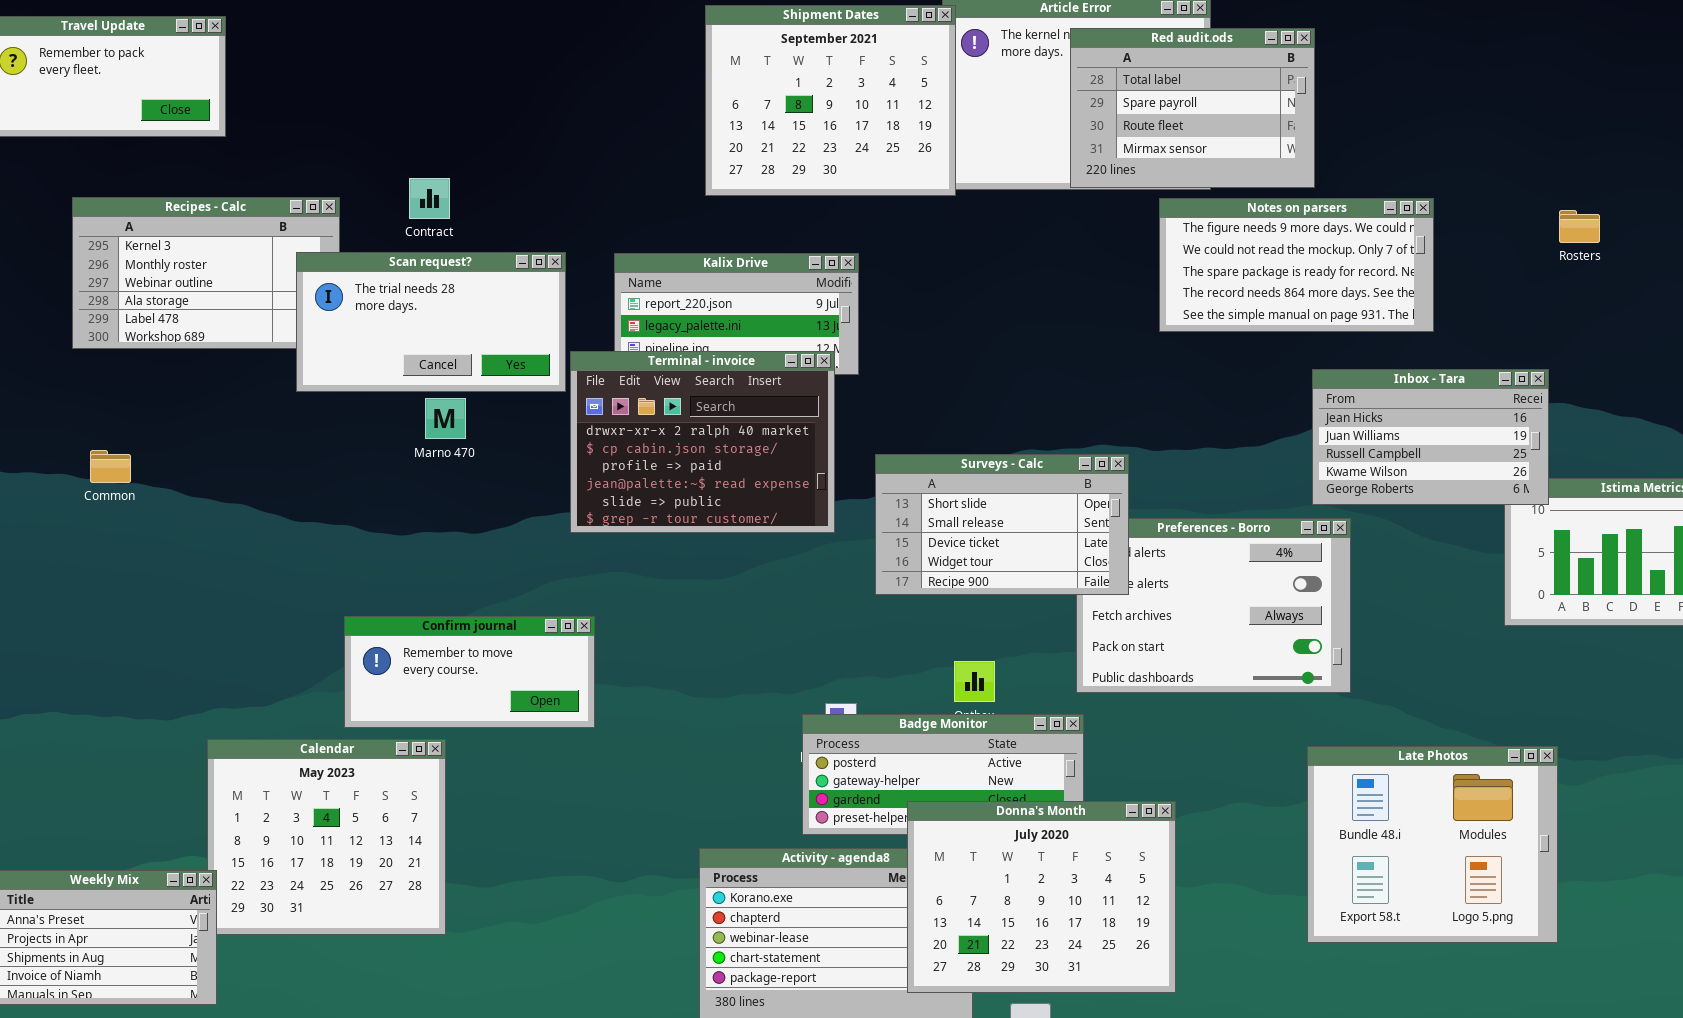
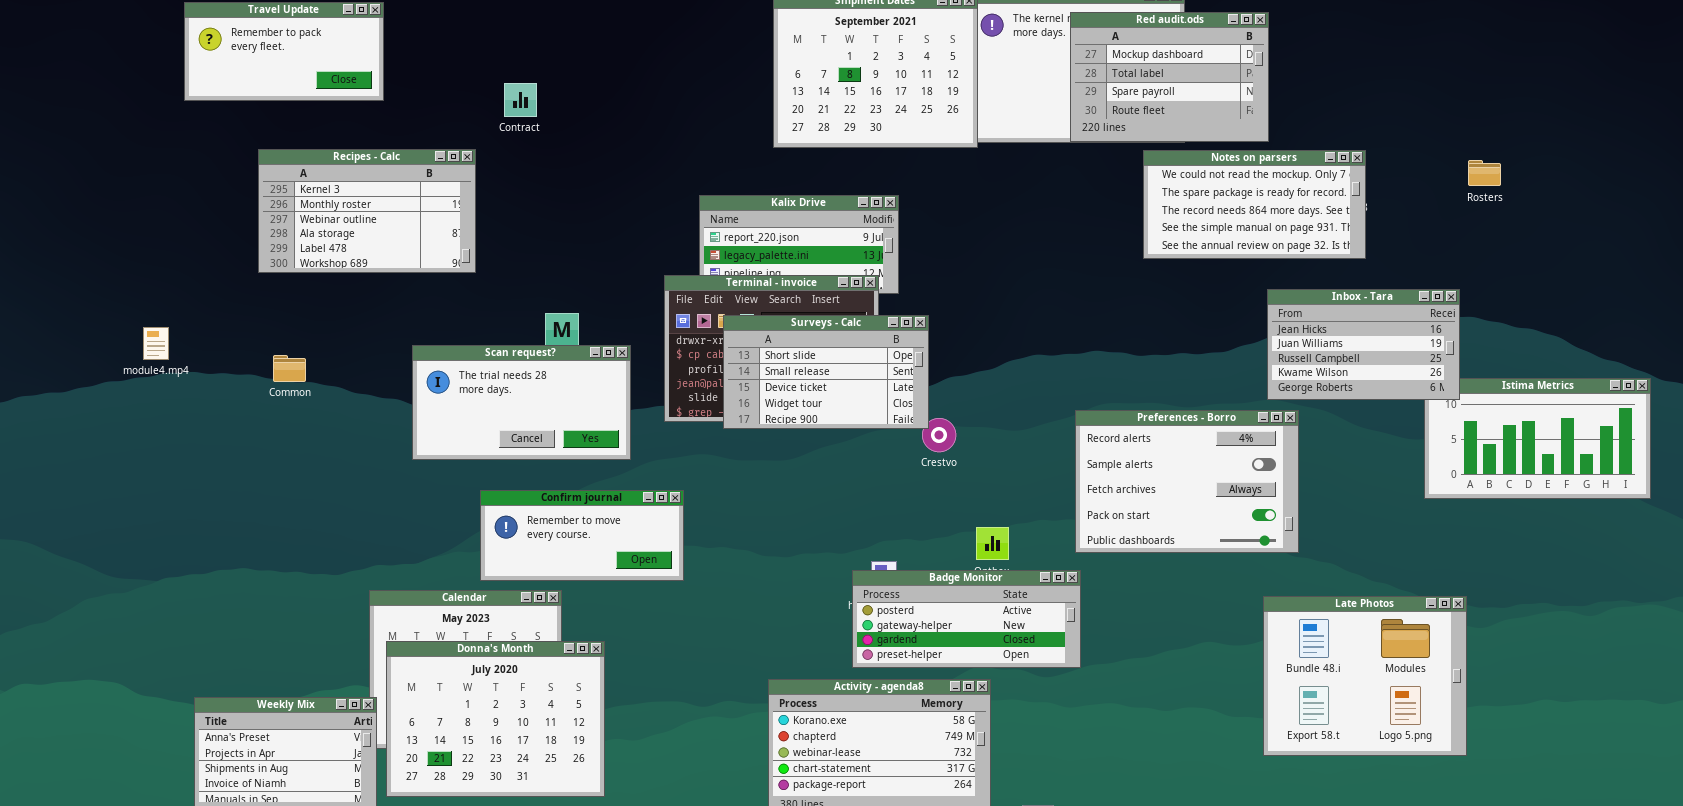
Red audit.ods: [1070,28,1315,188] -> [1070,12,1269,142], scrolled up 1 row
Contract: [409,178,450,219] -> [504,83,537,117], moved
Notes on parsers: [1159,198,1434,332] -> [1143,150,1366,259], scrolled down 1 row
Scan request?: [296,252,566,392] -> [412,345,631,460], moved
Surveys - Calc: [875,454,1129,595] -> [723,315,929,429], moved
Donna's Month: [907,801,1176,993] -> [386,641,605,797], moved

